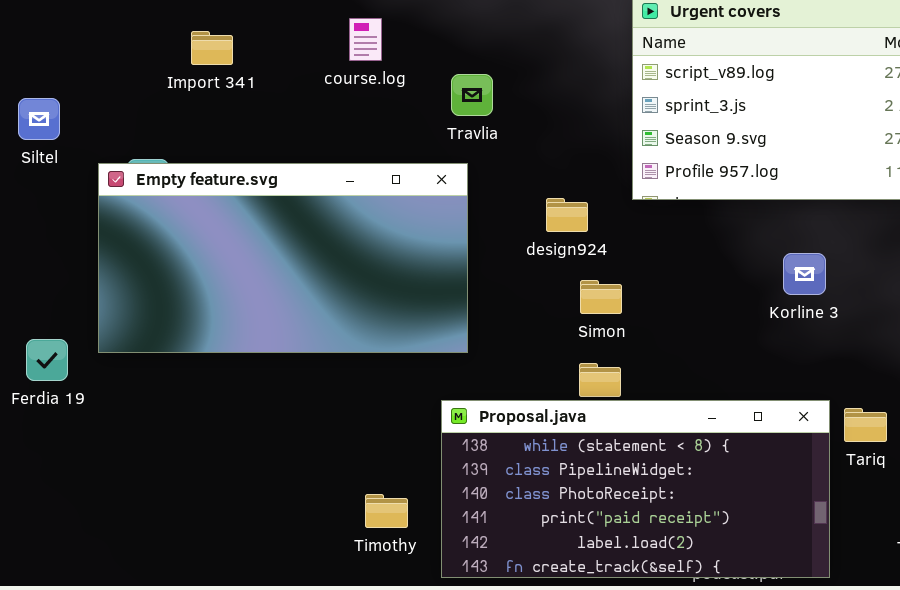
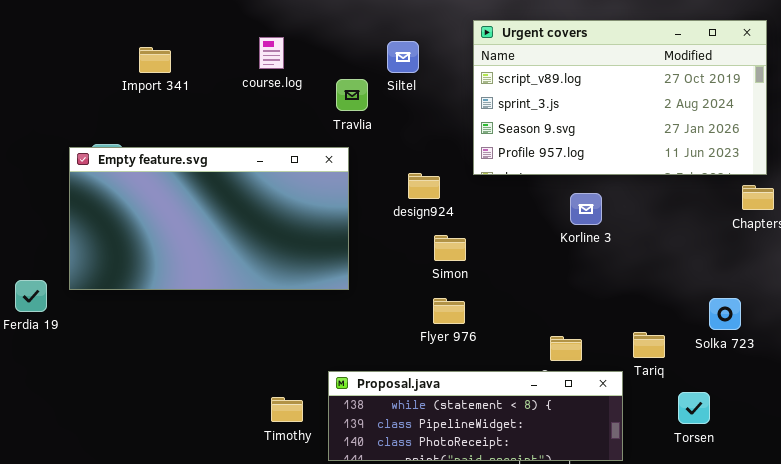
Siltel: [18,98,60,140] -> [387,41,419,73], moved
Korline 3: [783,253,826,295] -> [570,193,602,225], moved
Proposal.java: [441,400,830,578] -> [328,371,623,461], resized

